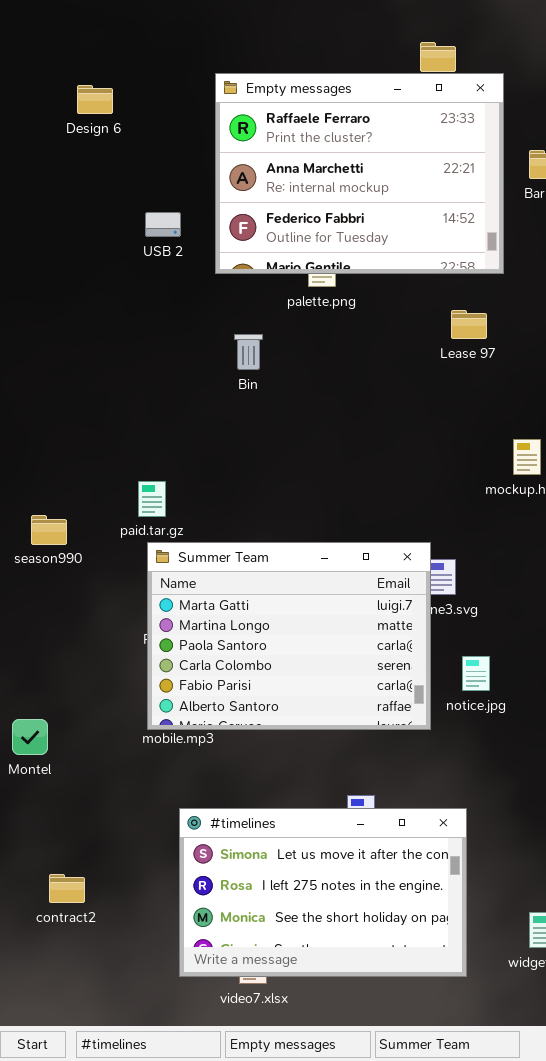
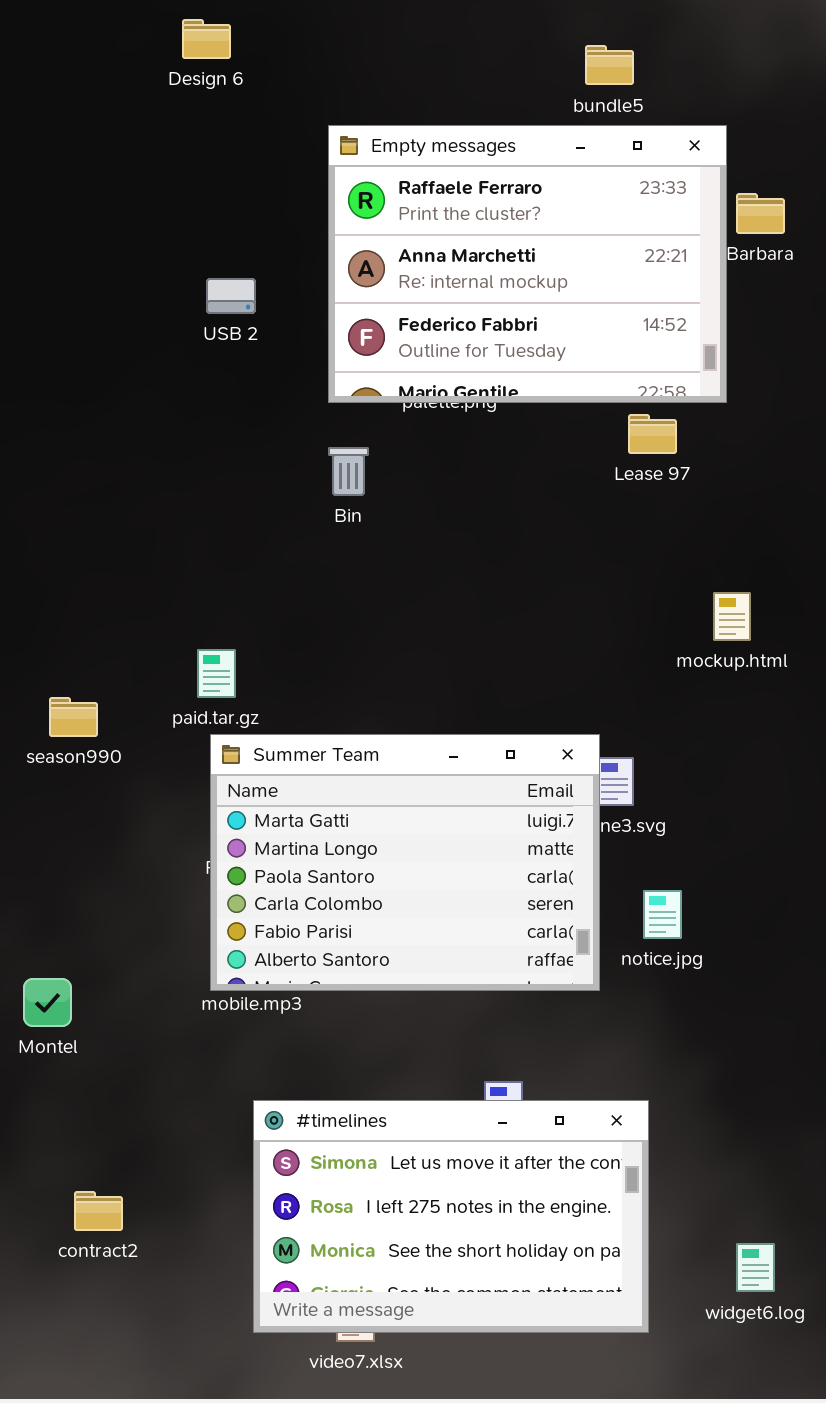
Empty messages: [215,73,504,274] -> [328,125,727,403], moved
Design 6: [77,85,113,114] -> [182,19,231,59], moved

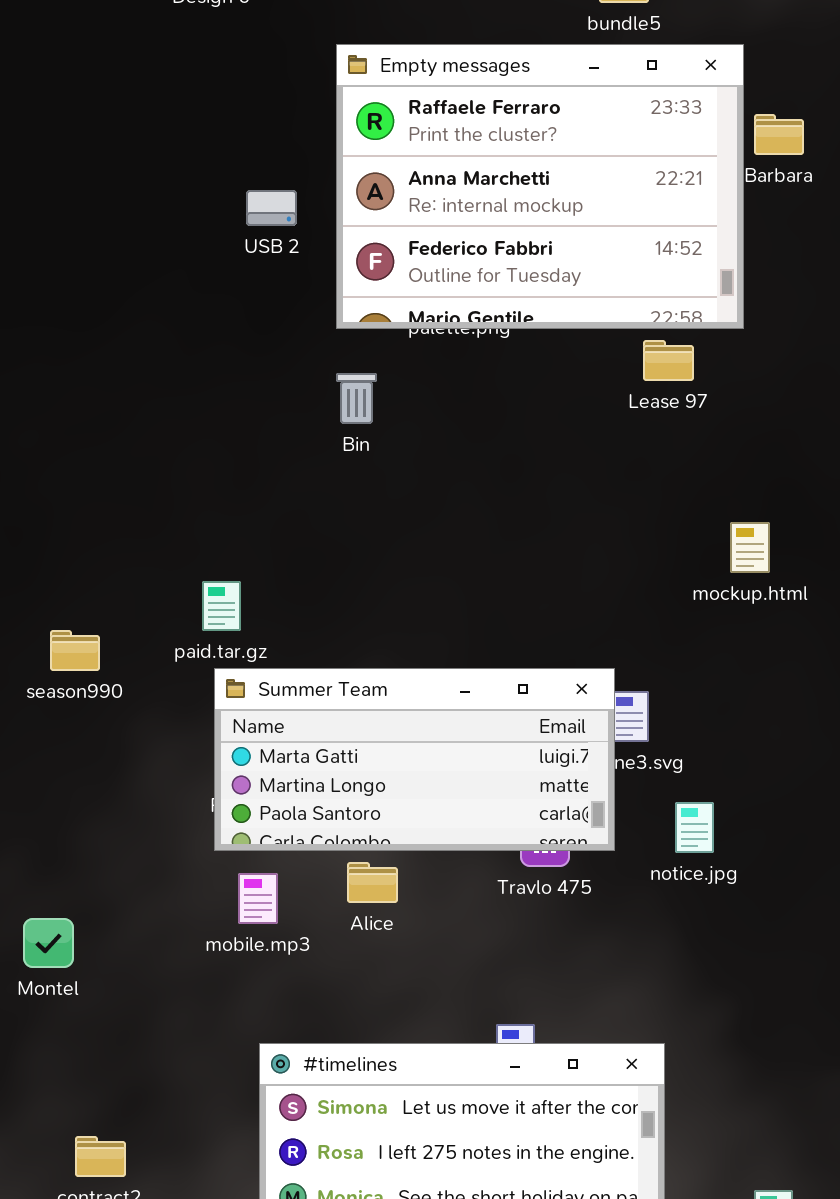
USB 2: [206,278,256,314] -> [246,190,297,226], moved
Summer Team: [210,734,600,991] -> [214,668,615,851], resized
notice.jpg: [643,890,682,939] -> [675,802,714,853], moved

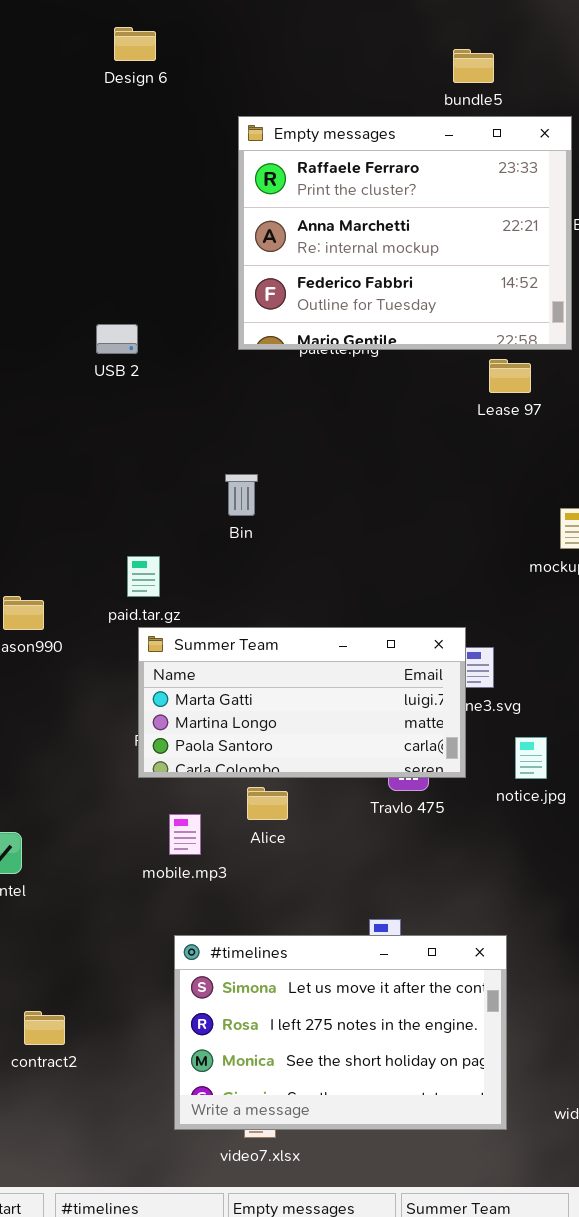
USB 2: [246,190,297,226] -> [96,324,138,354], moved
Bin: [336,373,377,424] -> [225,474,258,516], moved
mobile.mp3: [238,873,278,924] -> [169,814,201,855], moved

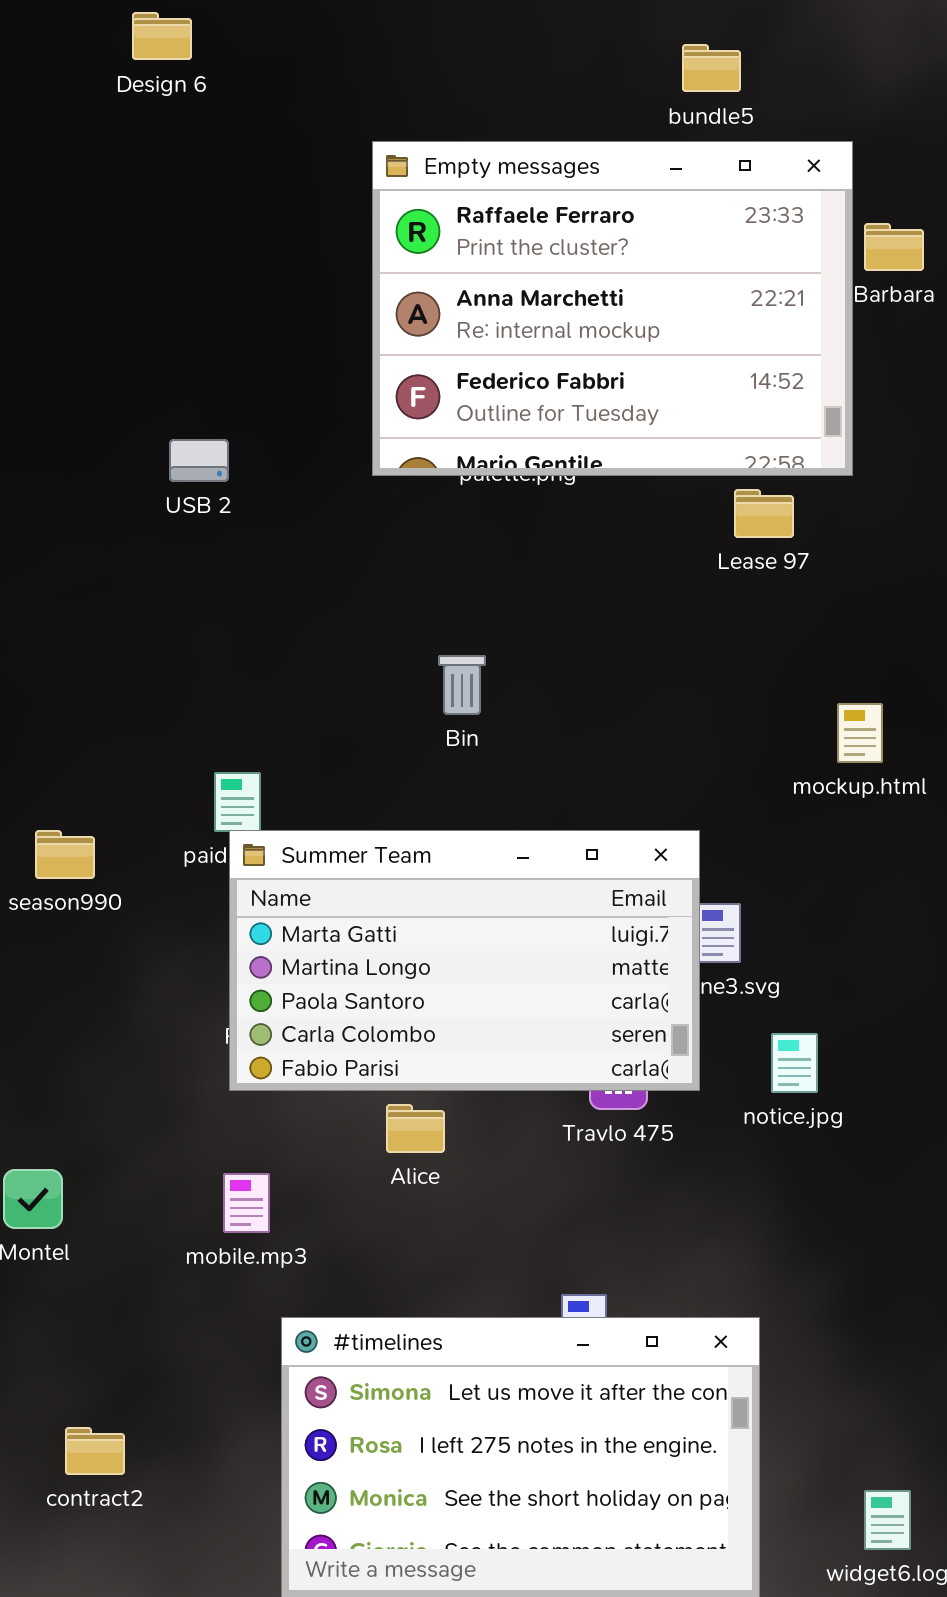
Design 6: [114,27,156,61] -> [132,12,192,60], moved
Bin: [225,474,258,516] -> [438,655,486,715], moved
Summer Team: [138,627,466,778] -> [229,830,700,1091], resized
mobile.mp3: [169,814,201,855] -> [223,1173,270,1233], moved

